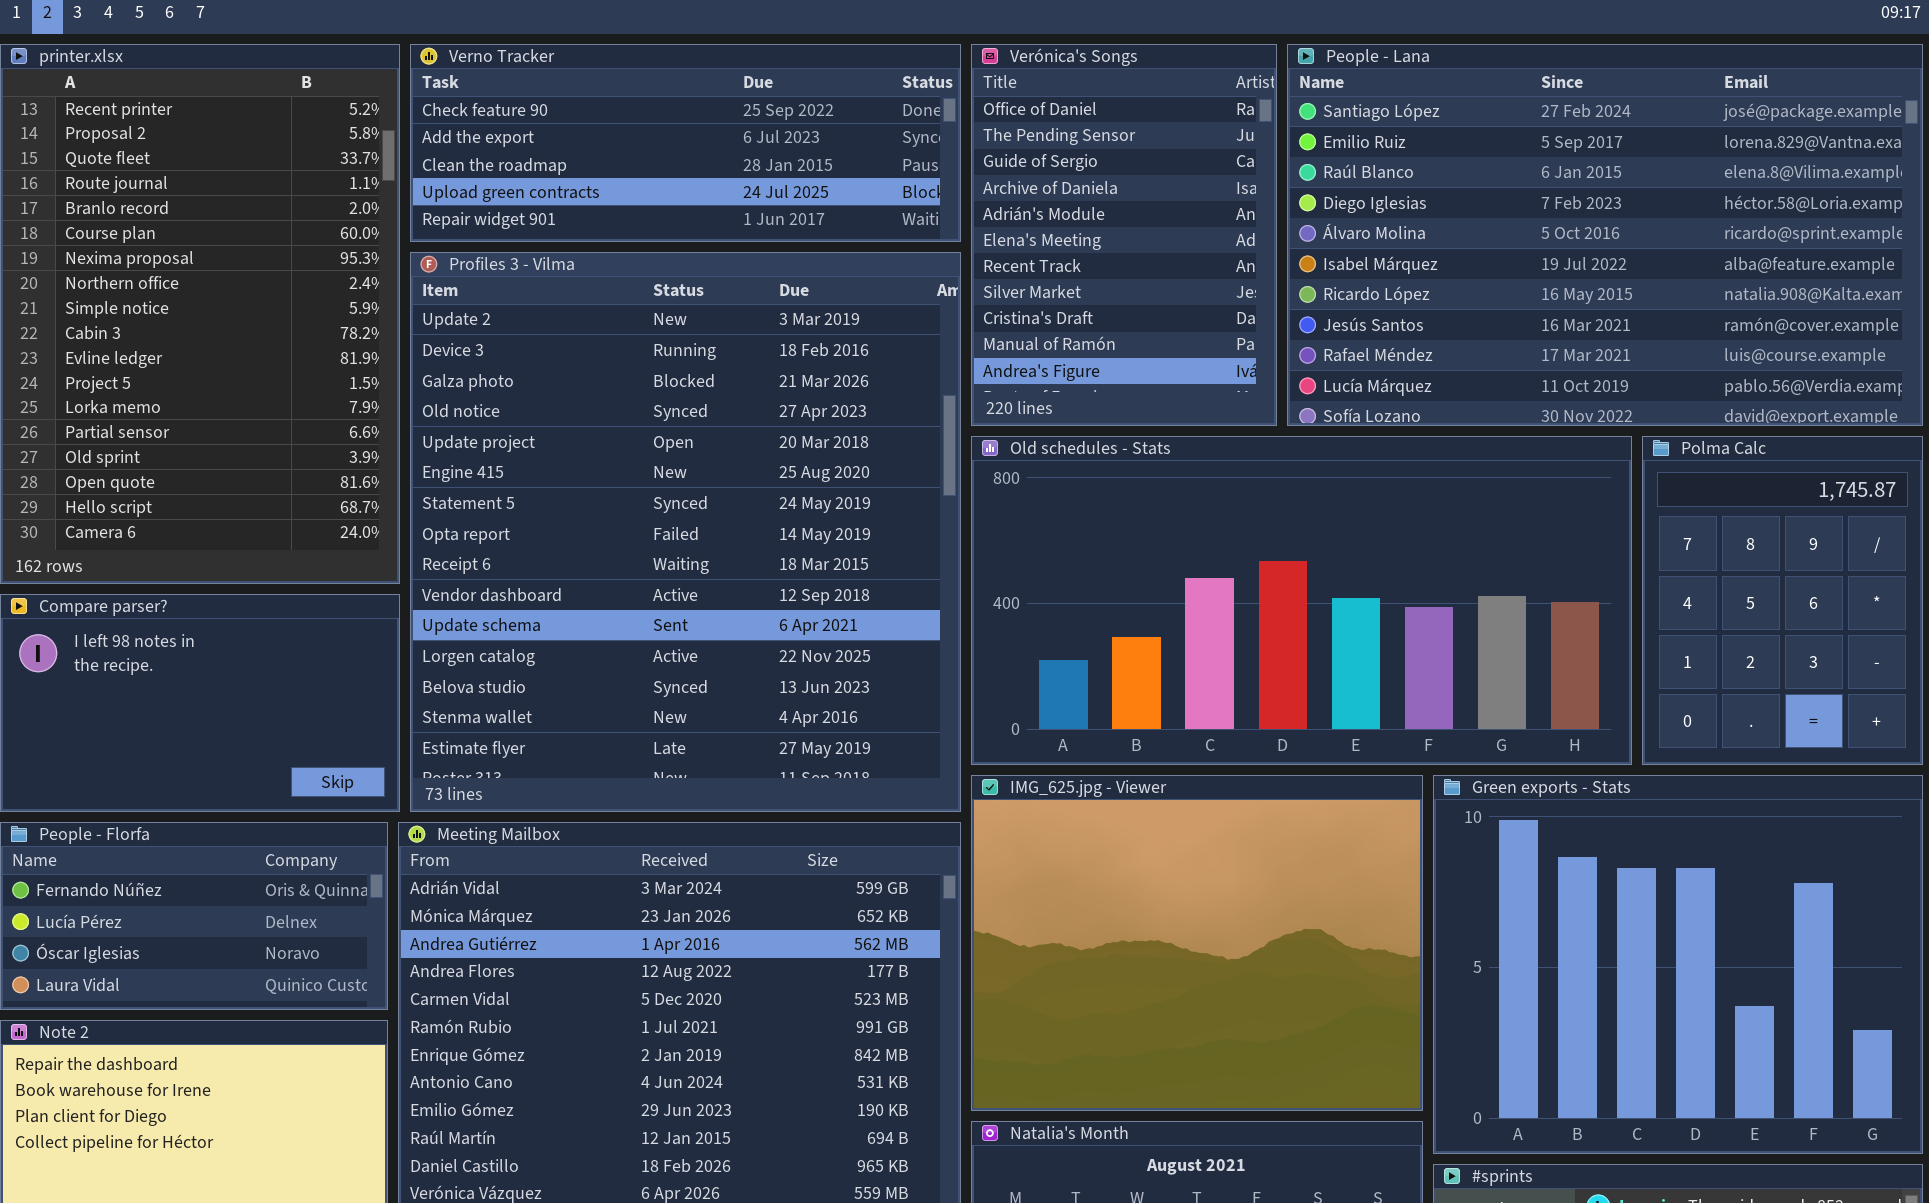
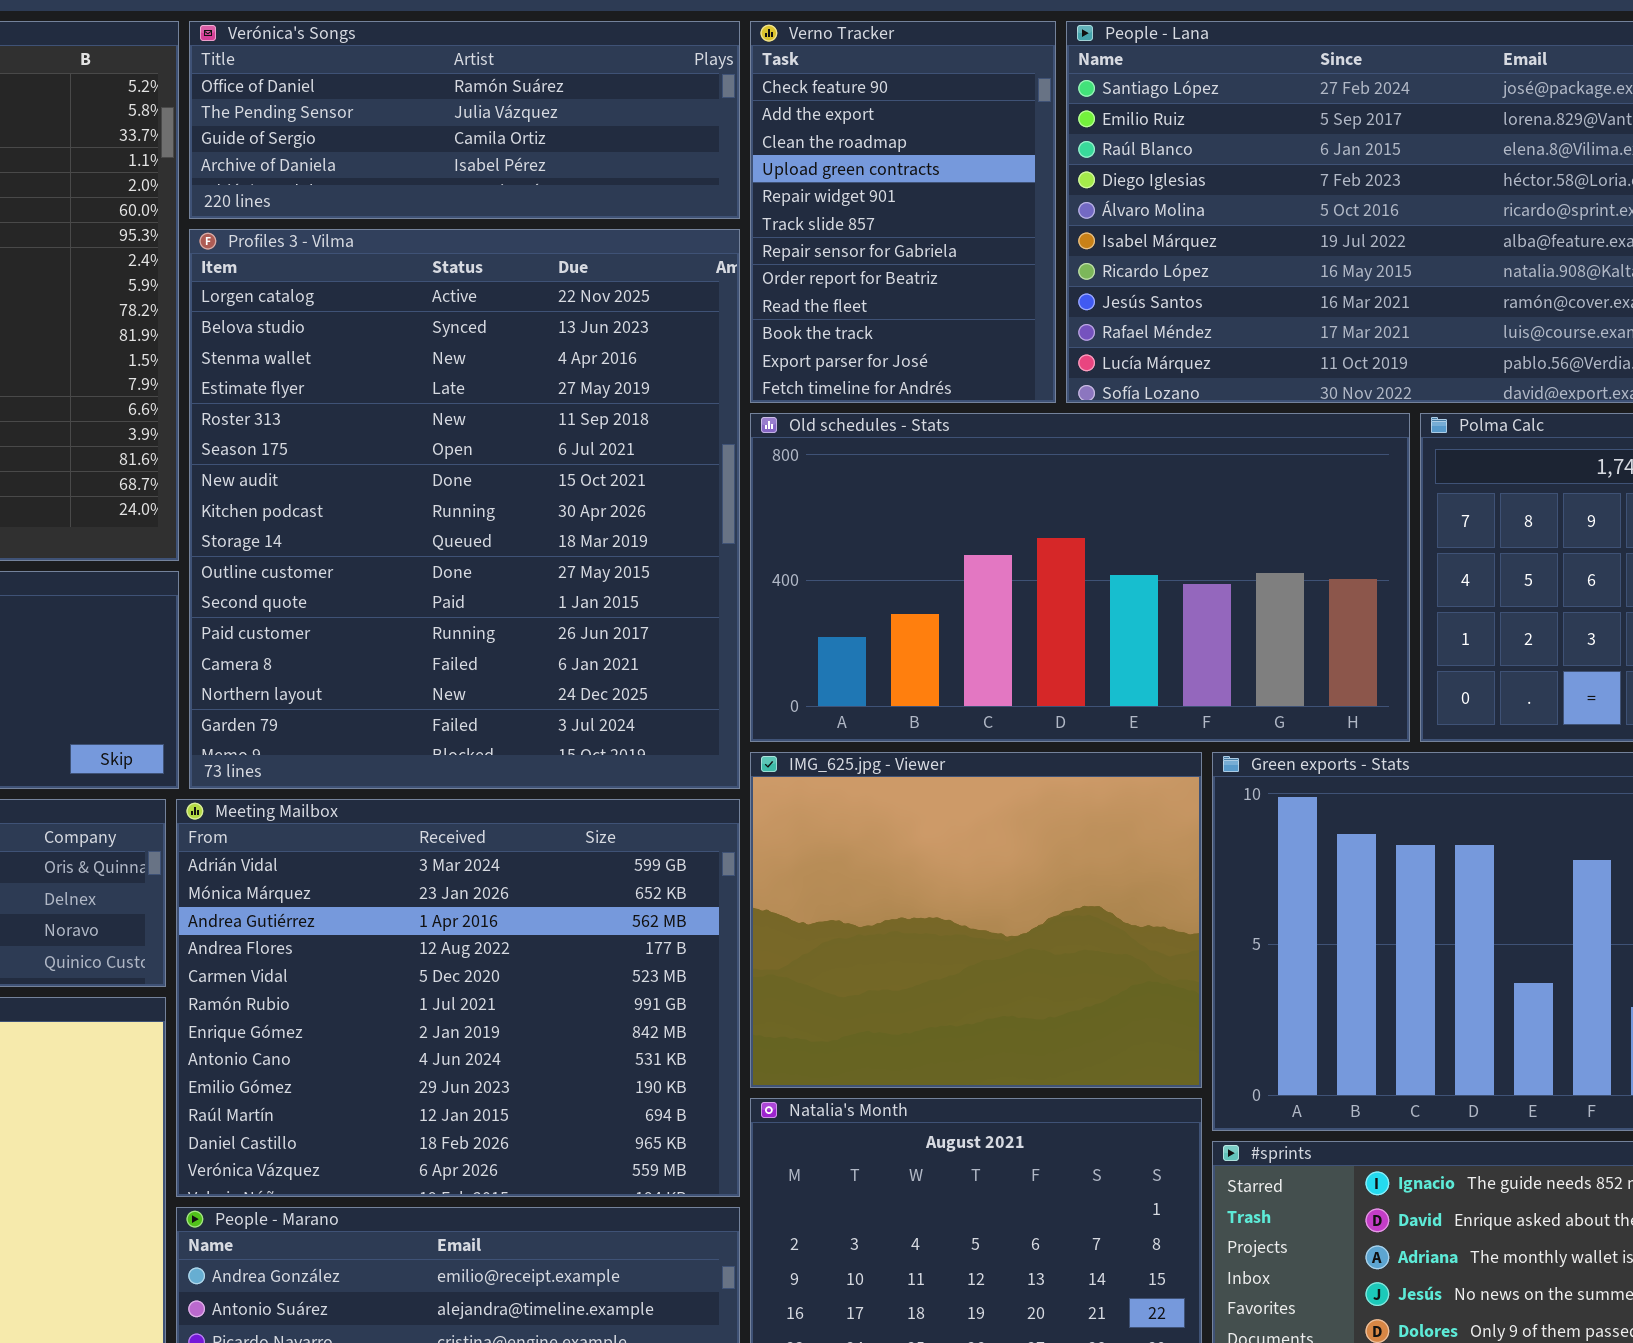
Verno Tracker: [410,44,961,242] -> [750,21,1056,403], moved, resized
Verónica's Songs: [971,44,1277,426] -> [189,21,740,219], moved, resized
Profiles 3 - Vilma: [410,252,961,812] -> [189,229,740,789], scrolled down 11 rows

